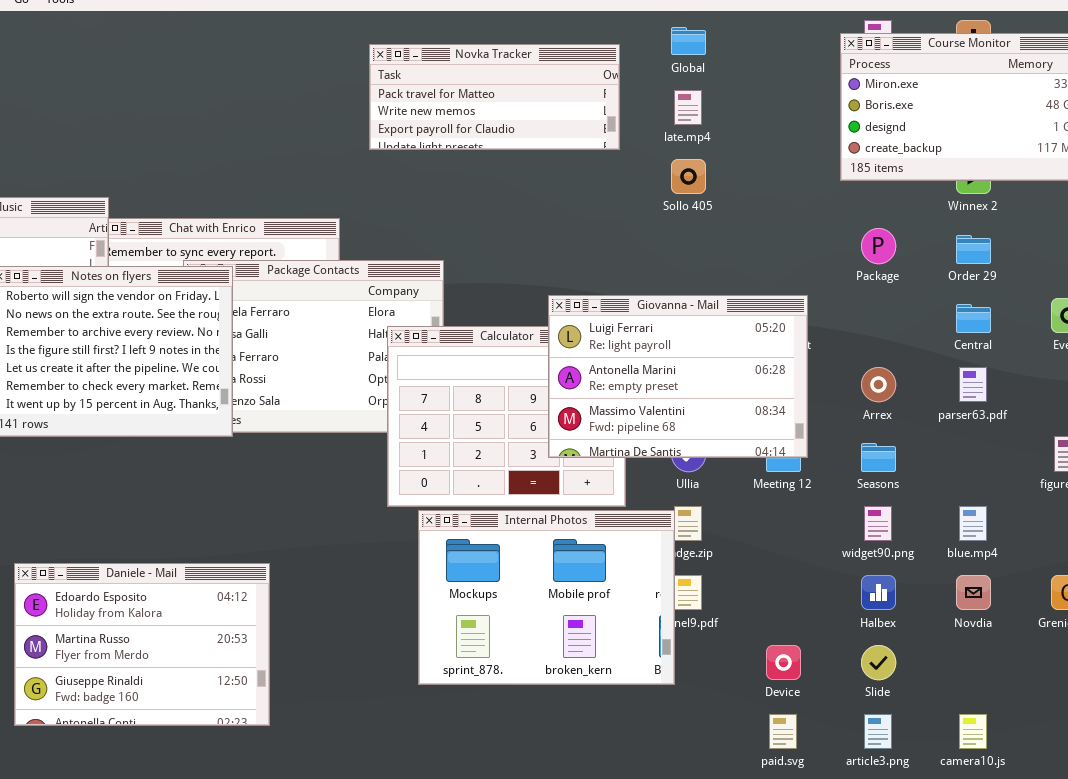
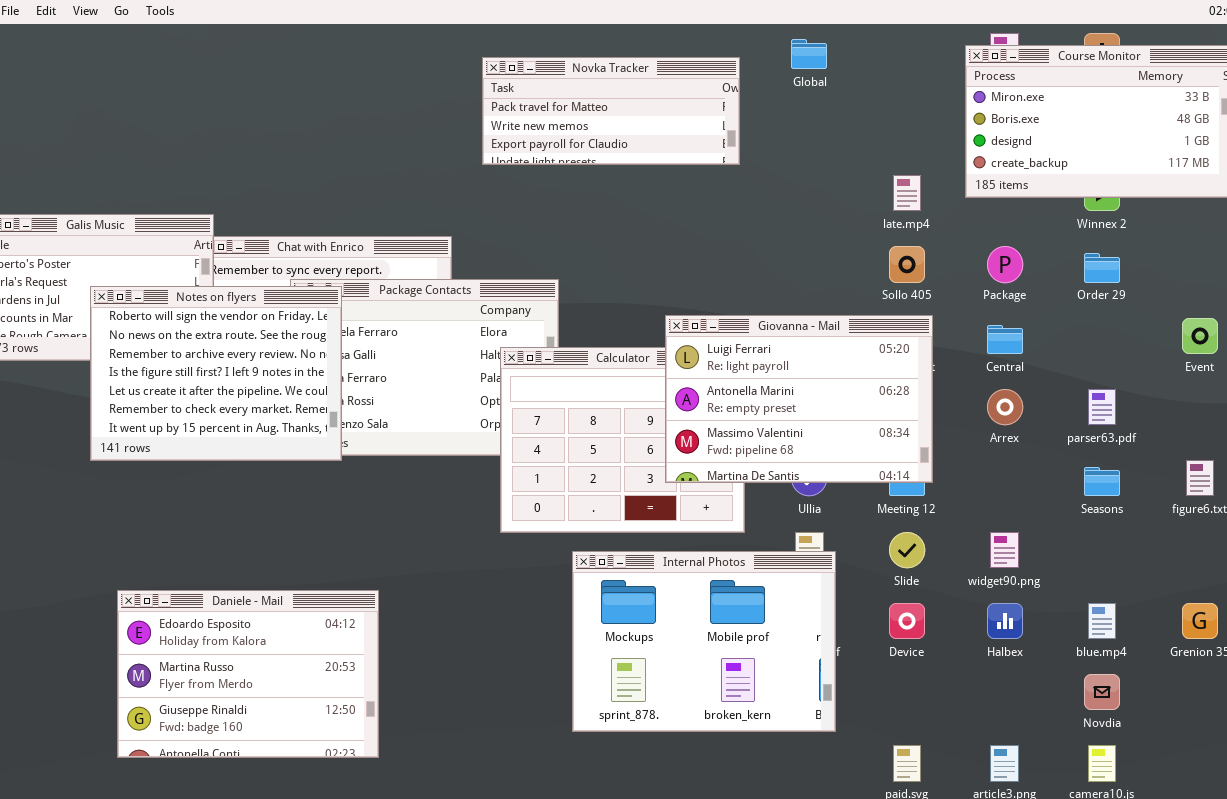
late.mp4: [674,90,702,125] -> [893,175,921,211], moved
Sollo 405: [671,159,706,194] -> [889,246,925,283], moved
Central: [956,304,991,333] -> [987,325,1023,354], moved
Seasons: [861,443,896,472] -> [1084,467,1120,496], moved
blue.mp4: [959,506,987,541] -> [1088,603,1116,639], moved
Internal Photos: [418,510,675,685] -> [572,551,836,732], moved
Novdia: [956,575,991,610] -> [1084,674,1120,710], moved
Device: [766,645,801,680] -> [889,603,925,639], moved
Slide: [861,645,896,680] -> [889,532,925,568], moved

